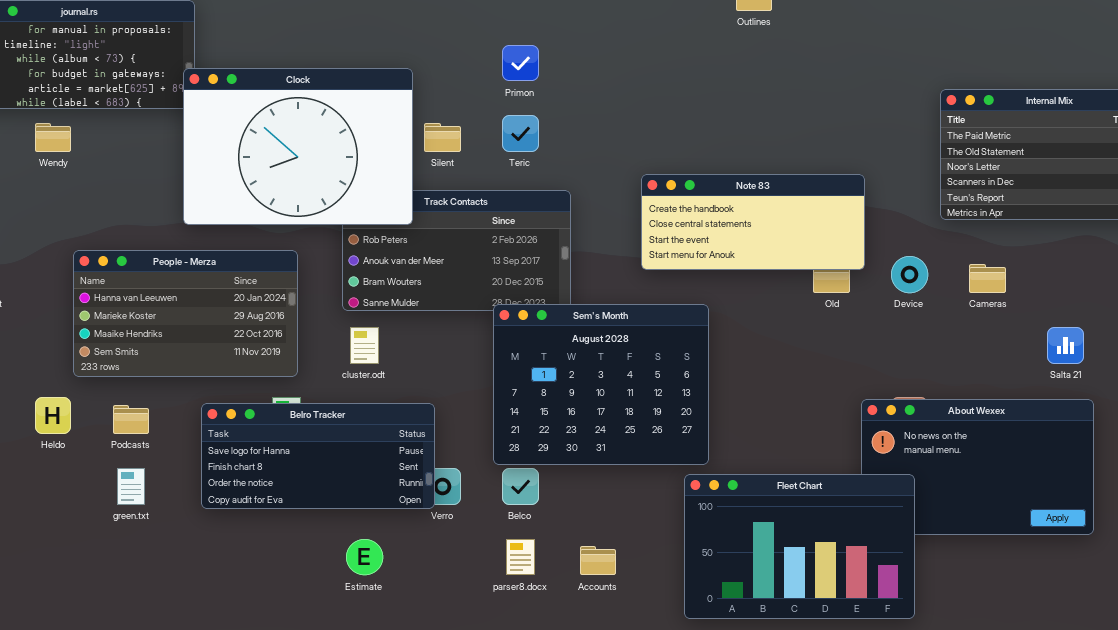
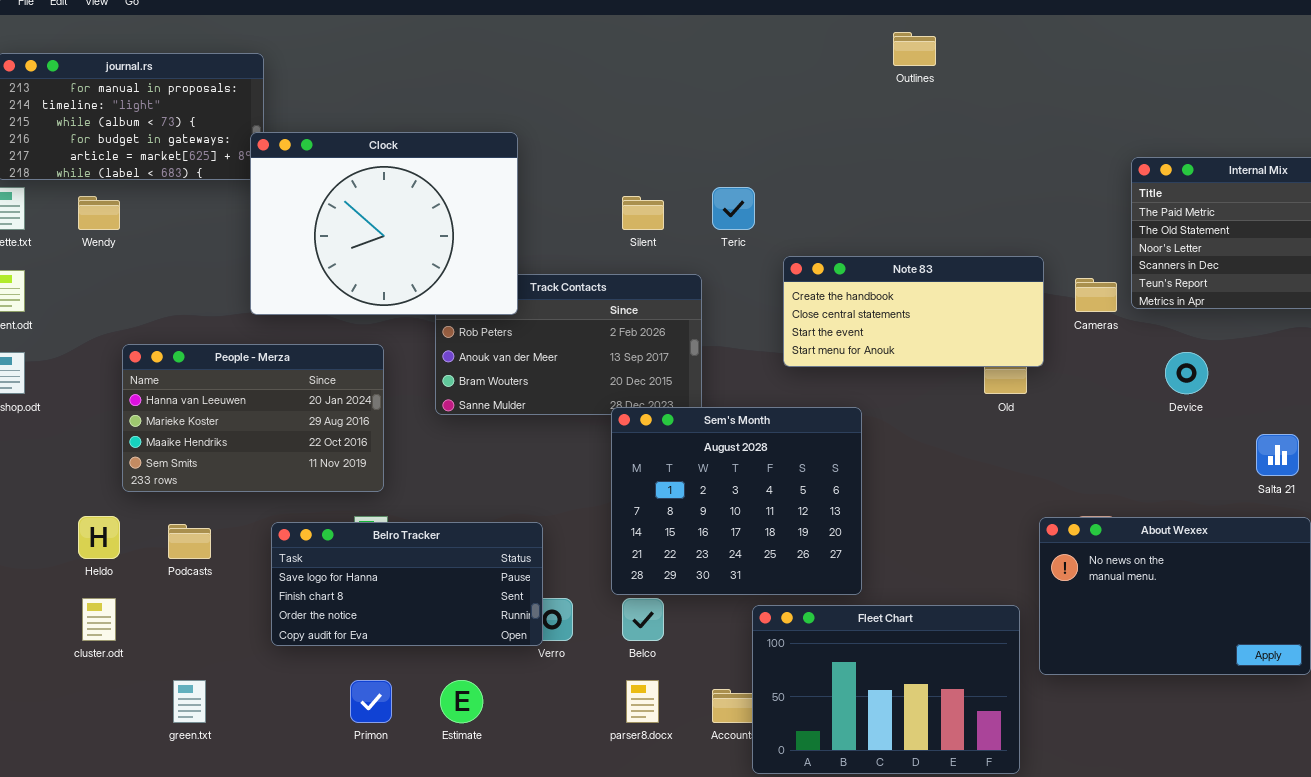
Primon: [502,45,539,81] -> [350,680,392,723], moved
Teric: [502,115,539,152] -> [712,187,755,230], moved
Silent: [424,123,461,152] -> [622,196,664,230], moved
Device: [891,256,928,293] -> [1165,352,1208,394], moved
Cameras: [969,264,1006,293] -> [1075,278,1117,312], moved
cluster.odt: [350,327,379,364] -> [82,598,116,641], moved
green.txt: [117,468,145,505] -> [173,680,206,723], moved
Fleet Chart: [684,474,915,619] -> [752,605,1020,774], moved

